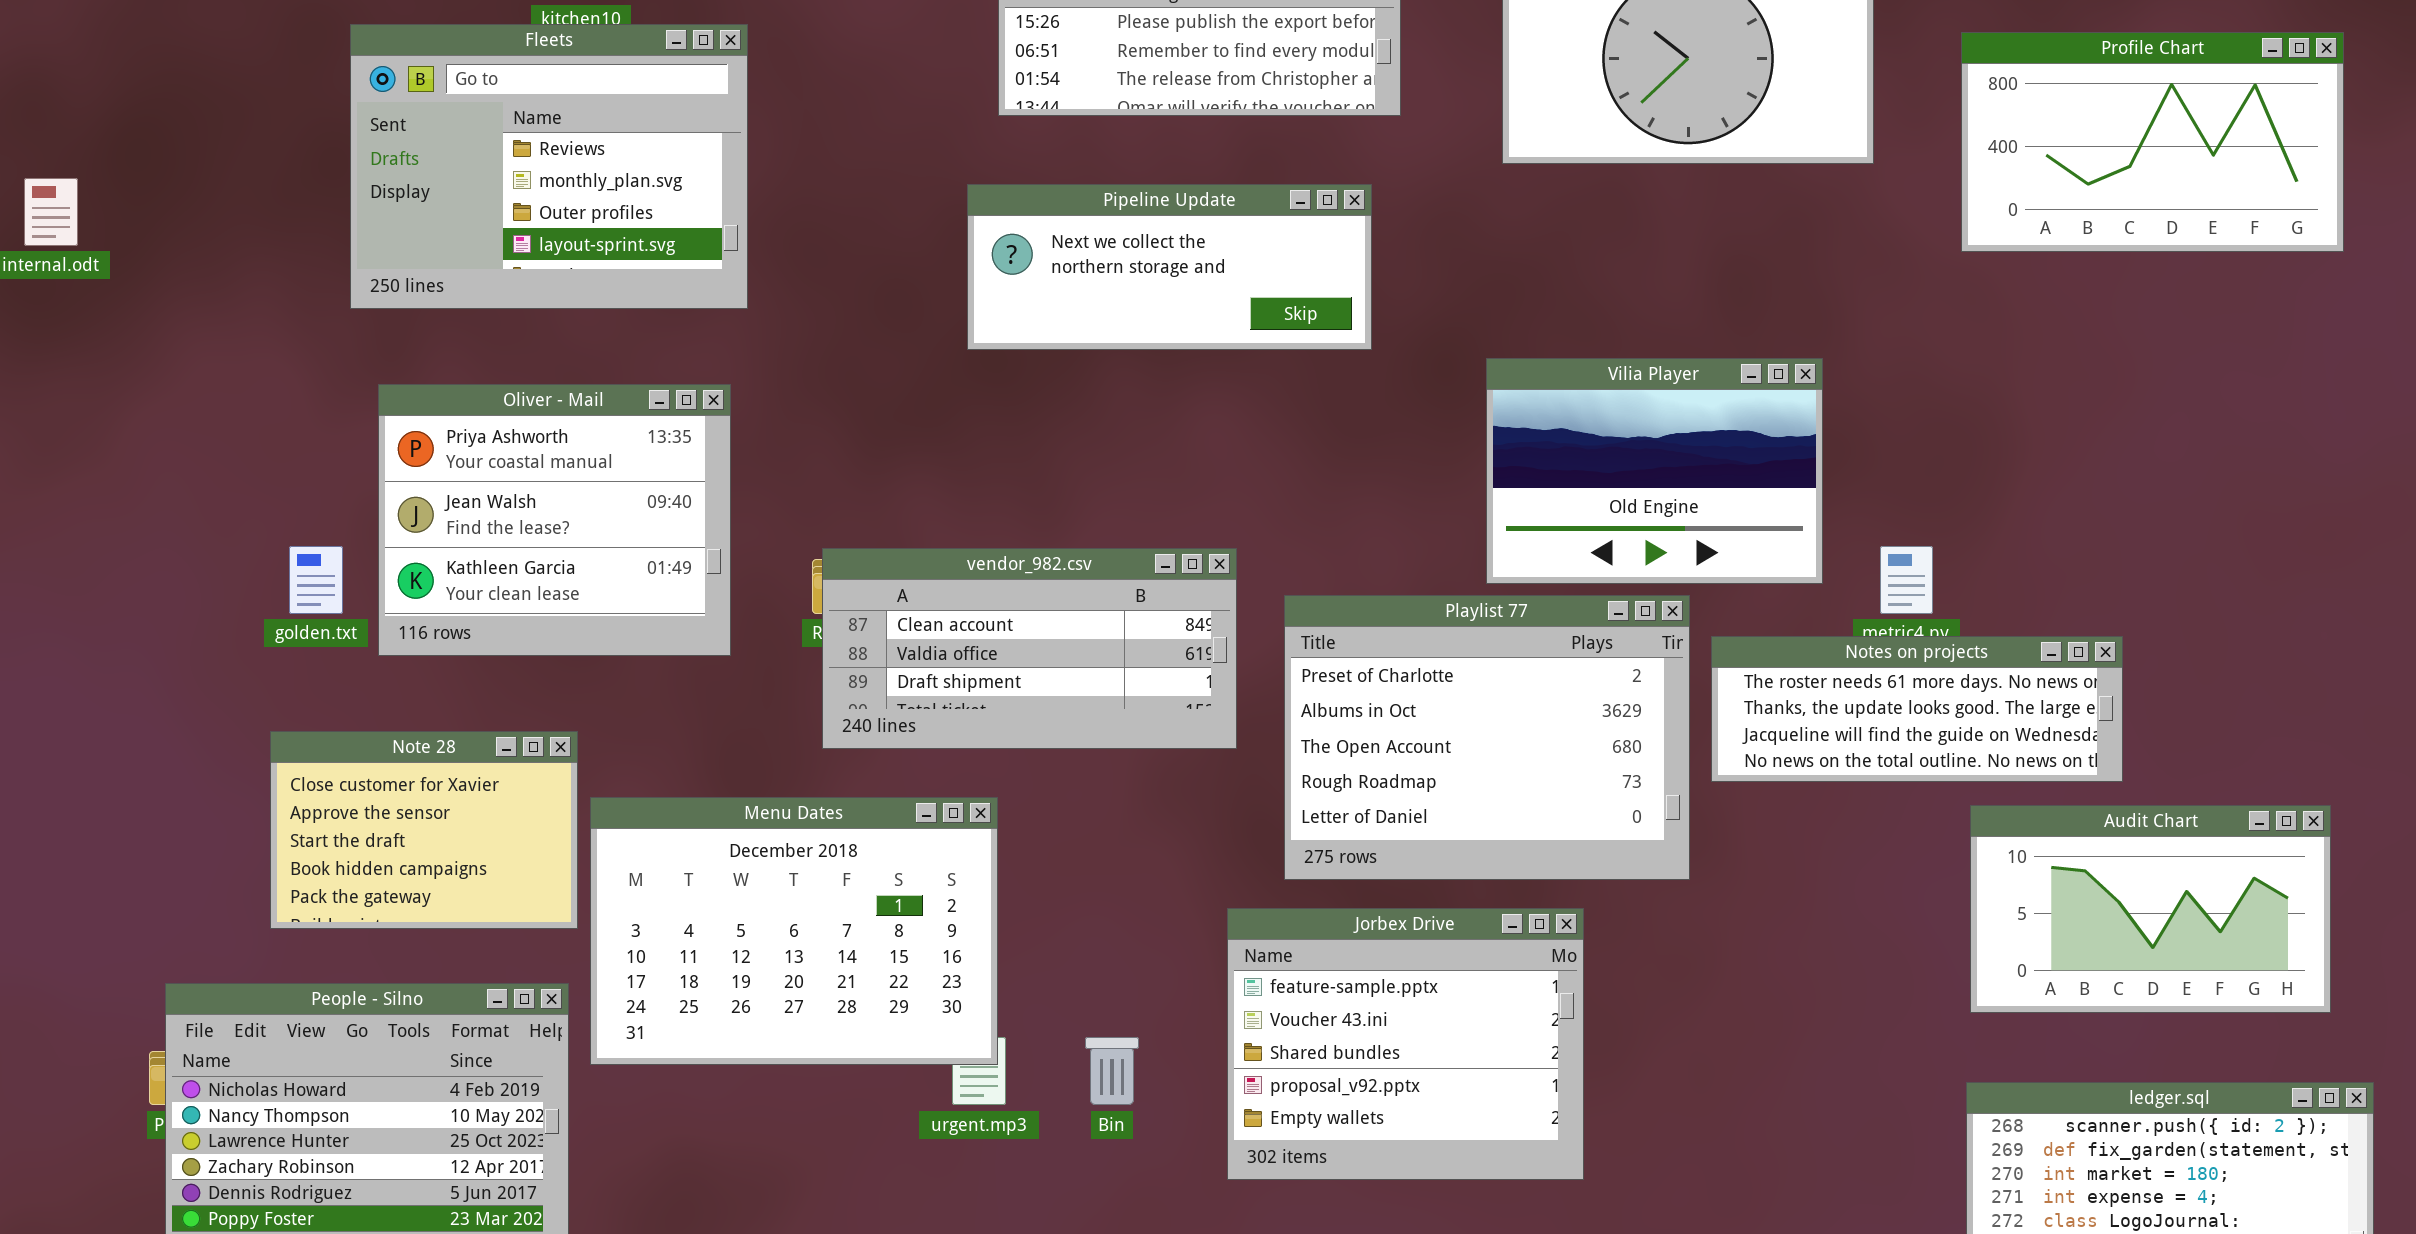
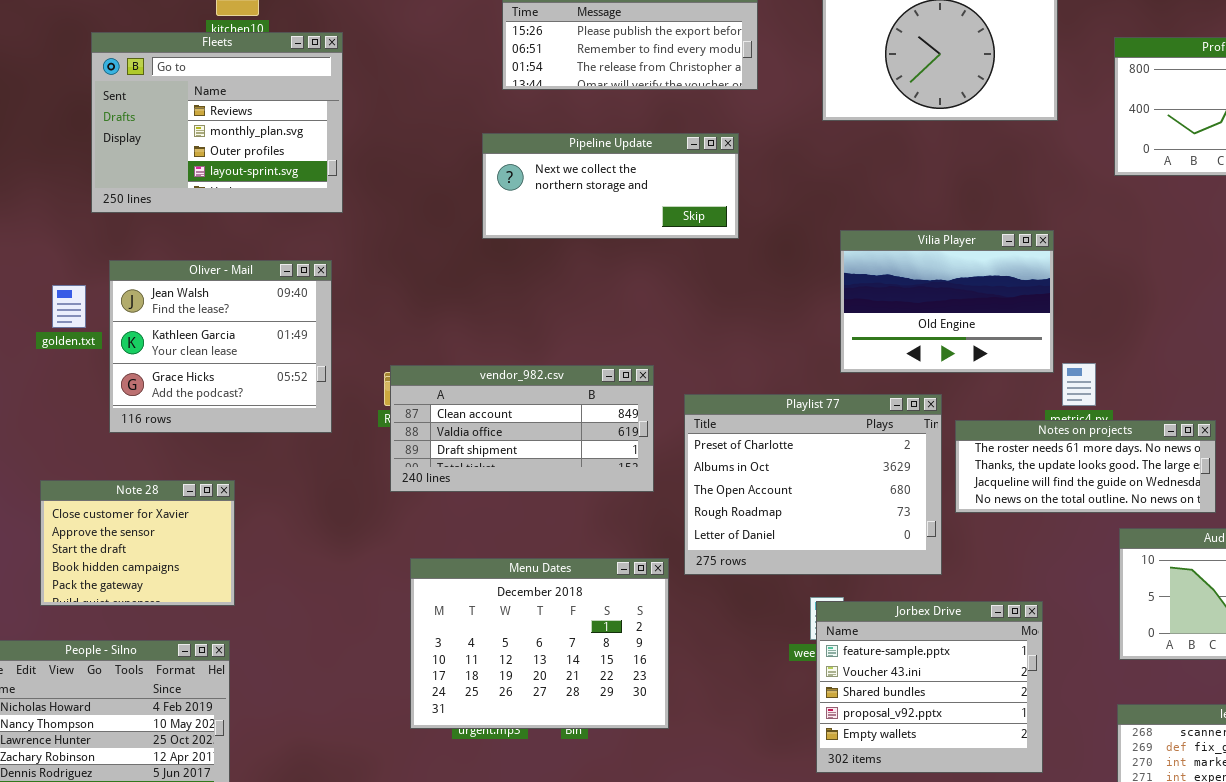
Vilia Player: [1486,358,1823,584] -> [840,230,1054,373], moved
Oliver - Mail: [378,384,731,656] -> [109,260,332,433], scrolled down 1 row
golden.txt: [289,546,343,614] -> [52,285,86,328], moved
Menu Dates: [590,797,998,1065] -> [410,558,669,729], moved
Jorbex Drive: [1227,908,1584,1180] -> [816,601,1043,773], moved

